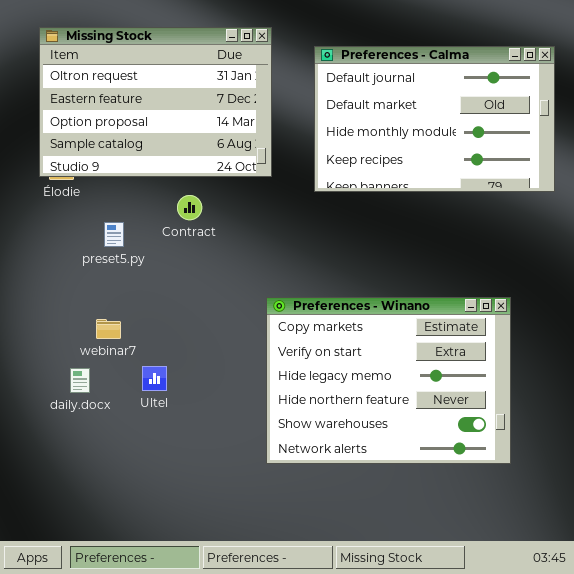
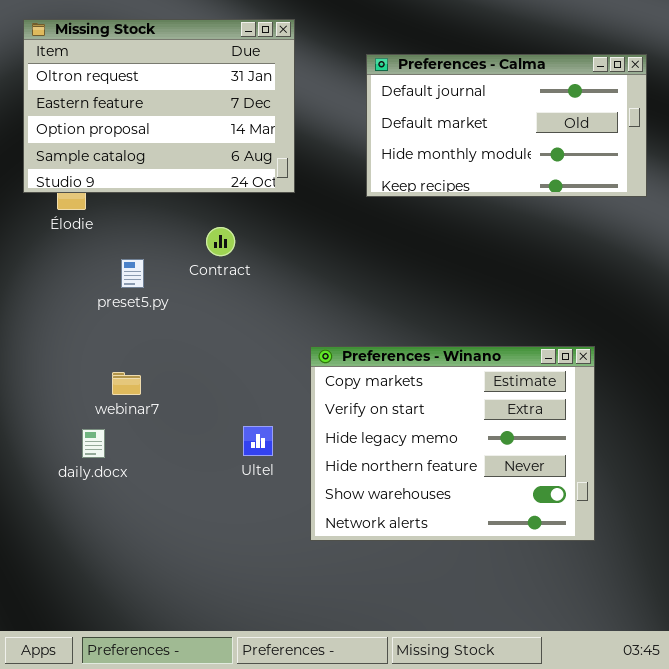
Missing Stock: [39,27,272,177] -> [23,19,295,193], moved
Preferences - Calma: [314,46,555,192] -> [366,54,647,197], resized
Ultel: [142,366,167,391] -> [243,426,273,456], moved

